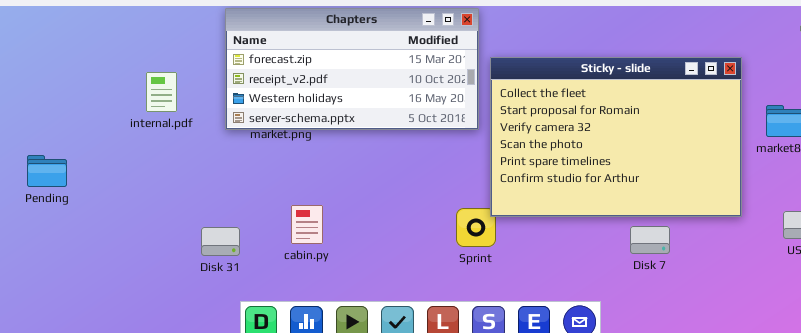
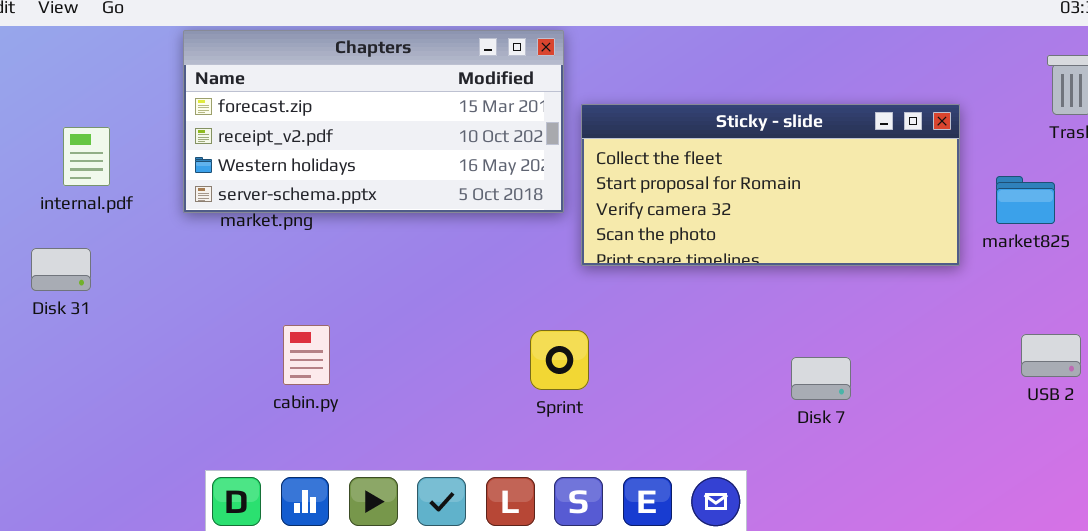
Sticky - slide: [490,57,742,217] -> [581,104,960,266], resized
Disk 31: [201,227,240,256] -> [31,248,91,291], moved

